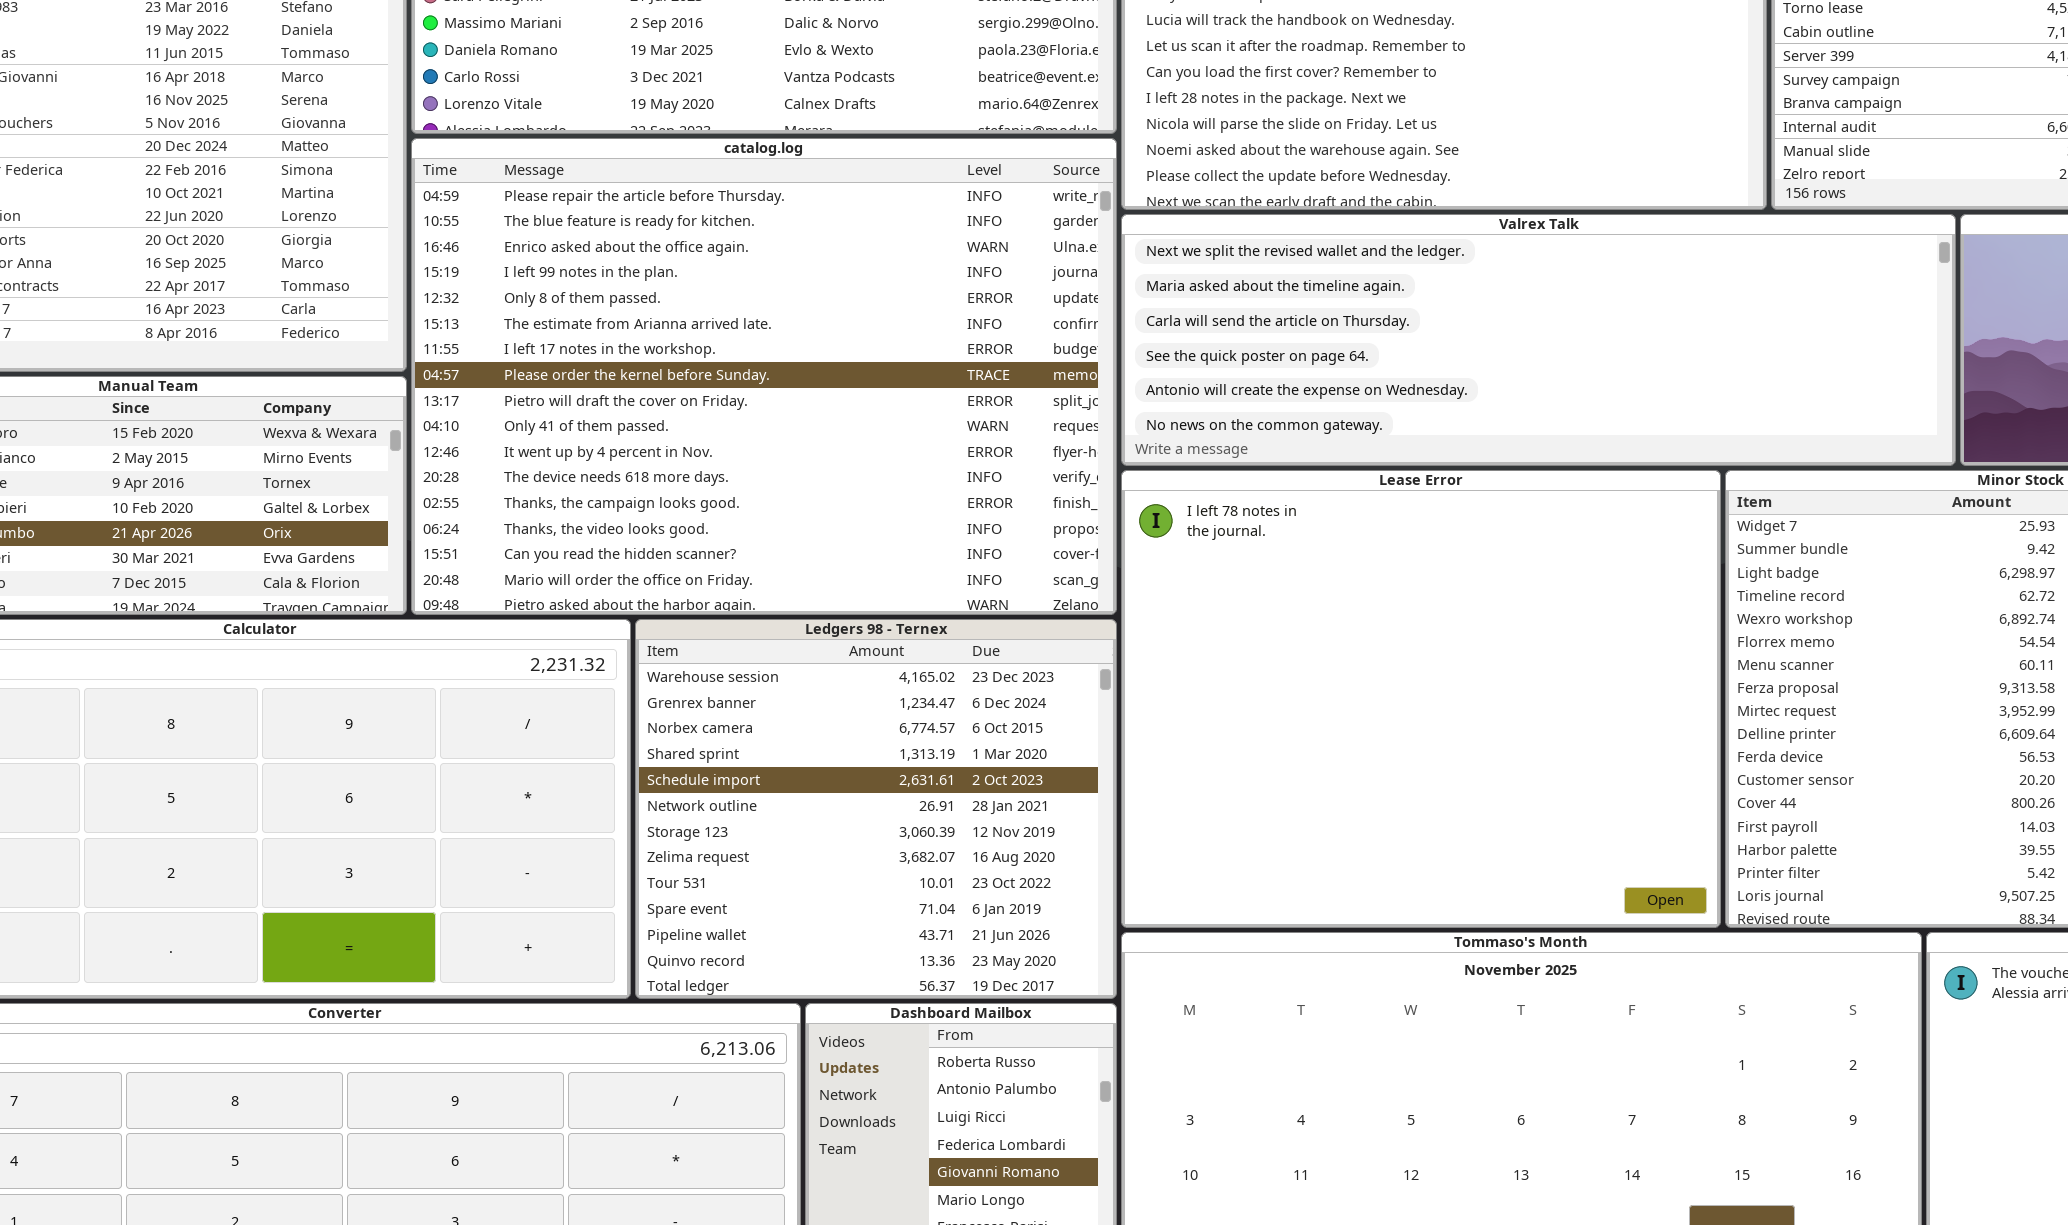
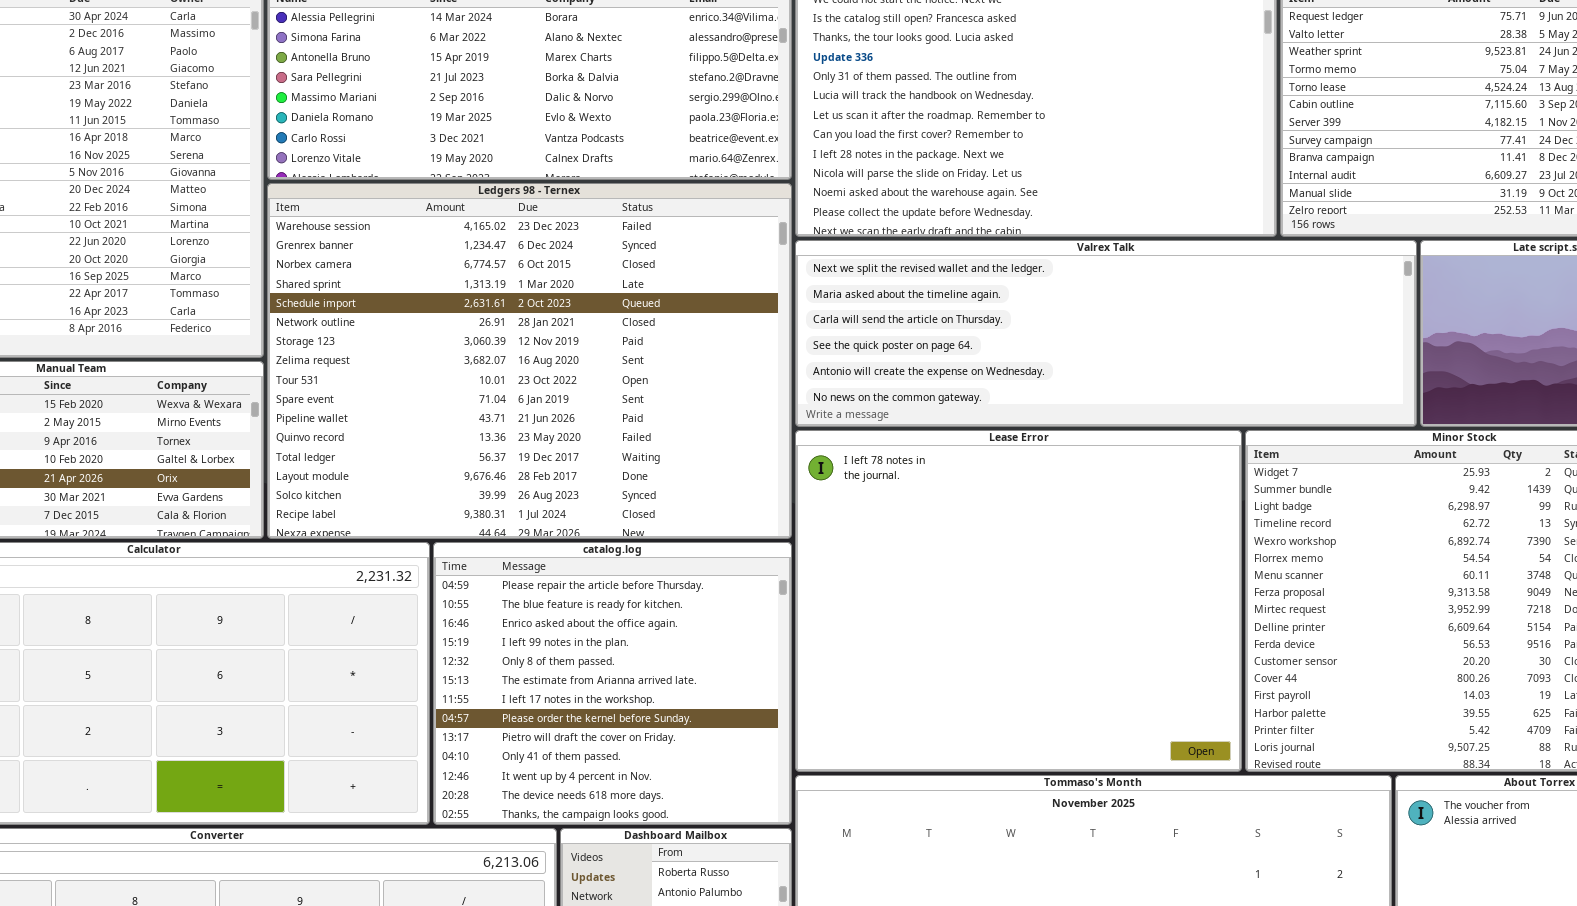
catalog.log: [411,138,1117,615] -> [433,542,792,825], moved, resized
Ledgers 98 - Ternex: [635,619,1117,999] -> [267,183,792,539], moved, resized

